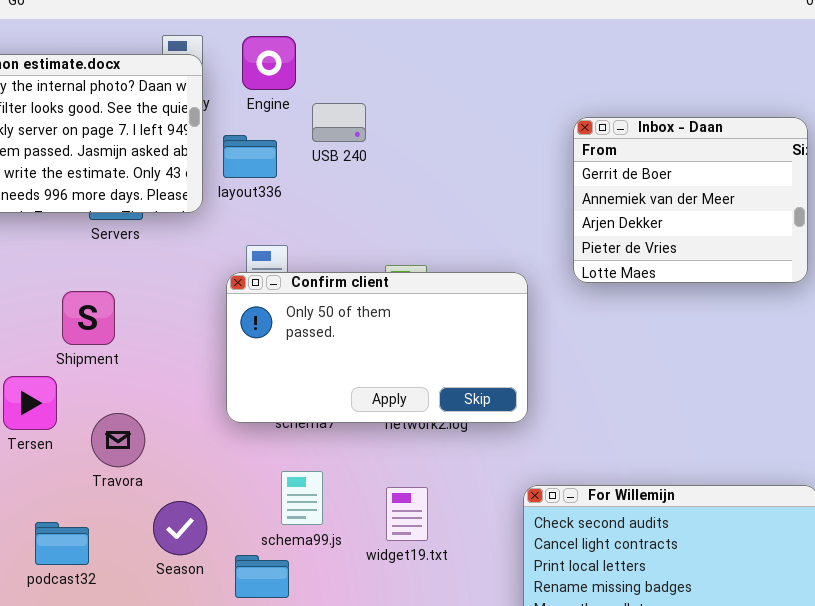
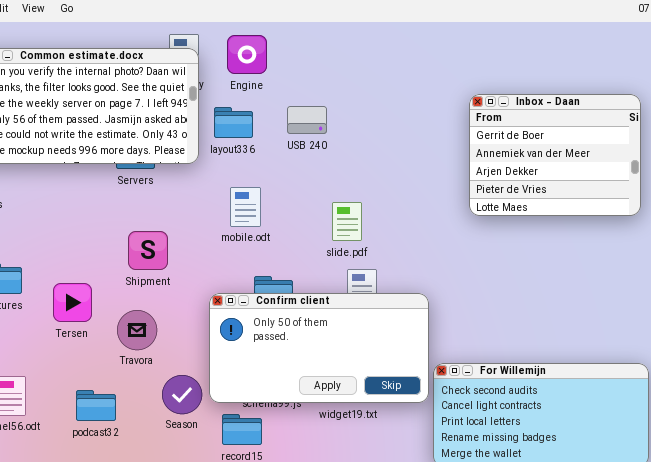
USB 240: [312,103,366,142] -> [287,106,327,134], moved
Confirm client: [226,272,528,423] -> [209,293,429,403], moved
Shipment: [62,291,115,345] -> [128,231,168,270], moved

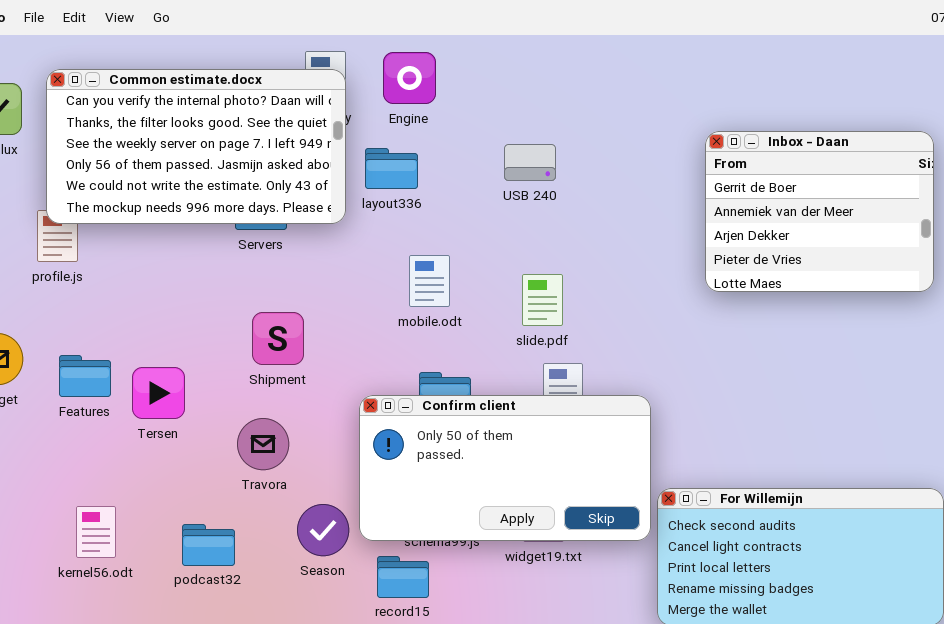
USB 240: [287,106,327,134] -> [504,144,556,181], moved
mobile.odt: [230,187,261,227] -> [409,255,450,307], moved
Tersen: [53,283,92,322] -> [132,367,185,419], moved

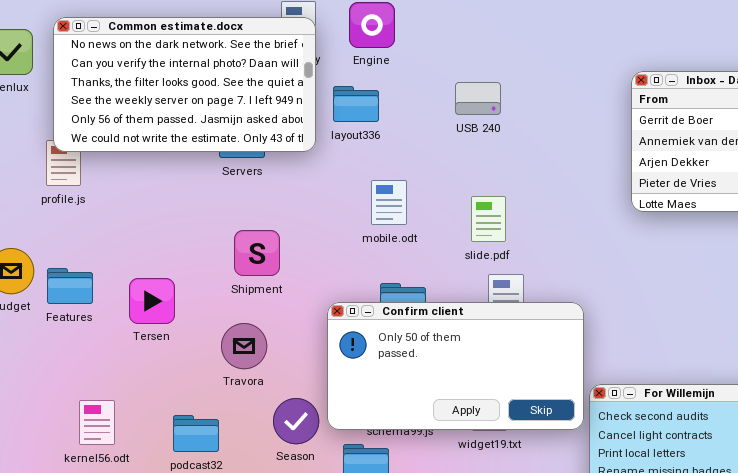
Common estimate.docx: [46,69,346,224] -> [53,17,316,152], scrolled up 1 row
Features: [59,355,111,397] -> [47,268,93,304], moved

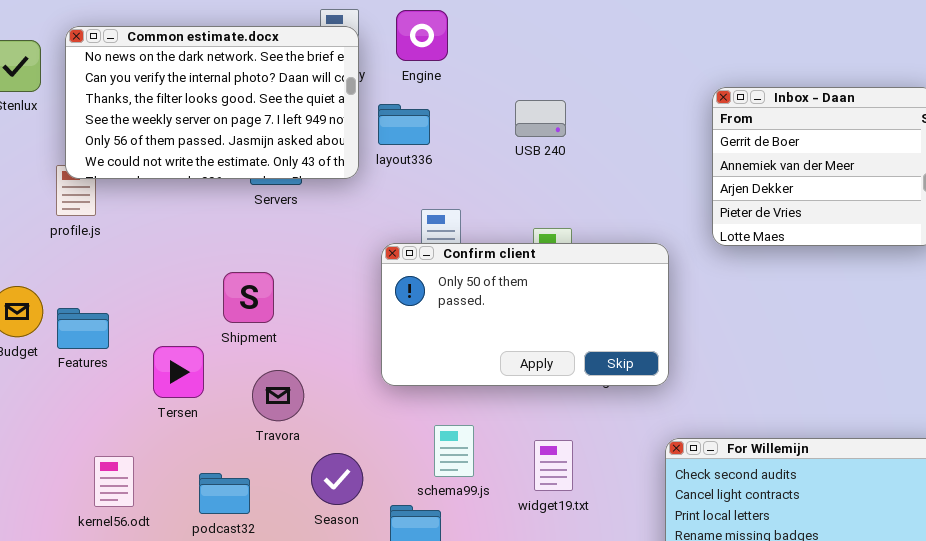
Shipment: [234,230,280,276] -> [223,272,274,323], moved
Tersen: [129,278,175,324] -> [153,346,204,398], moved
Confirm client: [327,302,584,430] -> [381,243,669,386], moved

